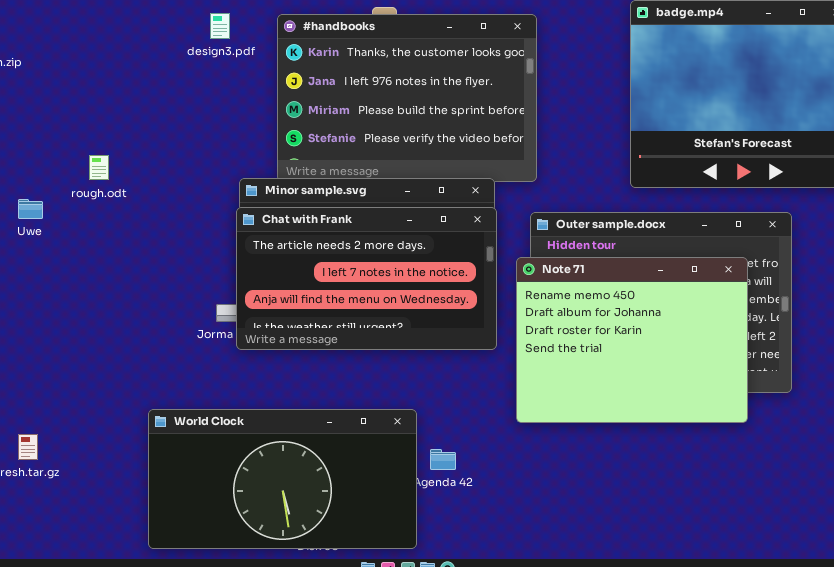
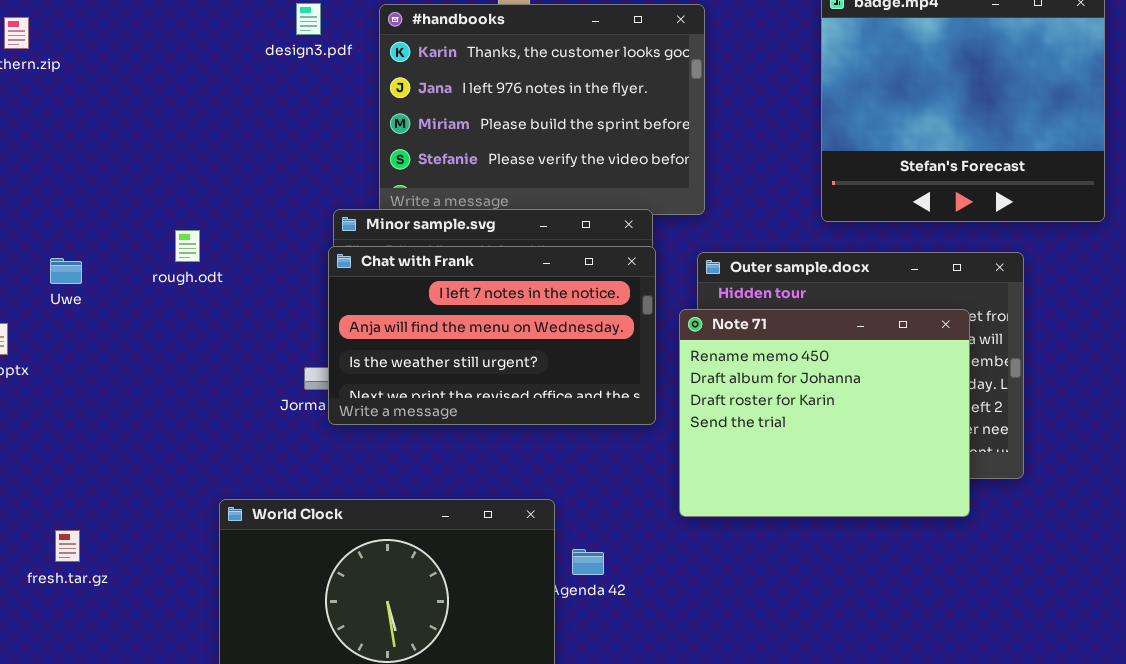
rough.odt: [89,155,109,180] -> [175,230,200,262], moved
Uwe: [18,199,43,219] -> [50,258,82,284], moved
Chat with Frank: [236,207,497,350] -> [328,246,656,425], scrolled down 1 row

